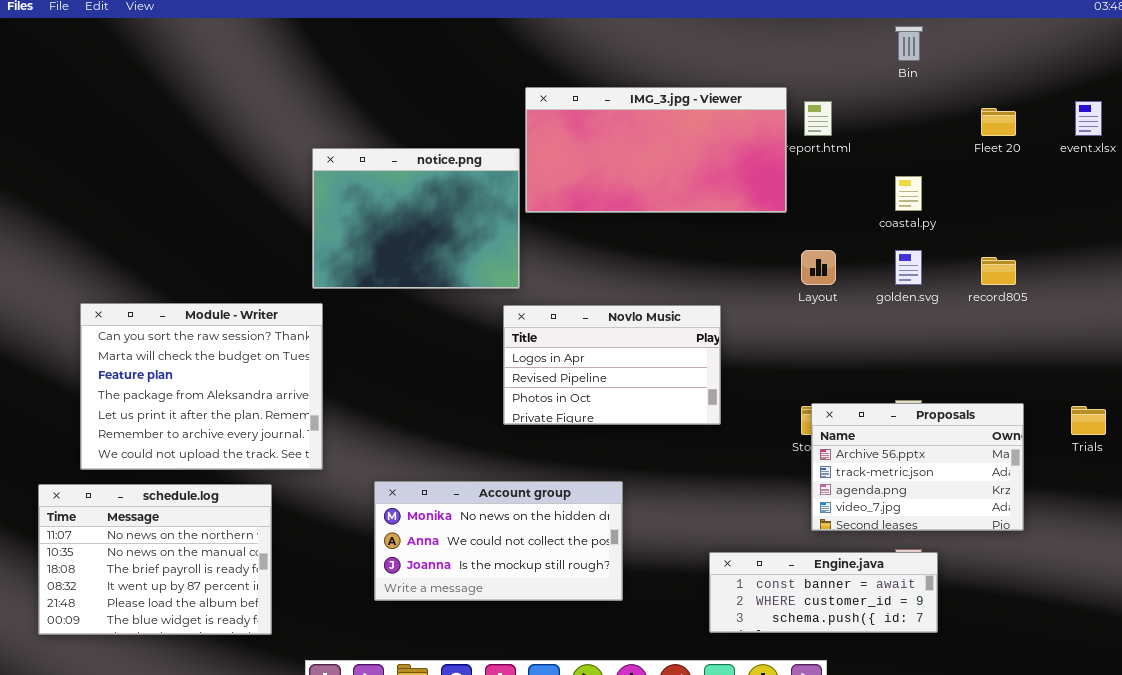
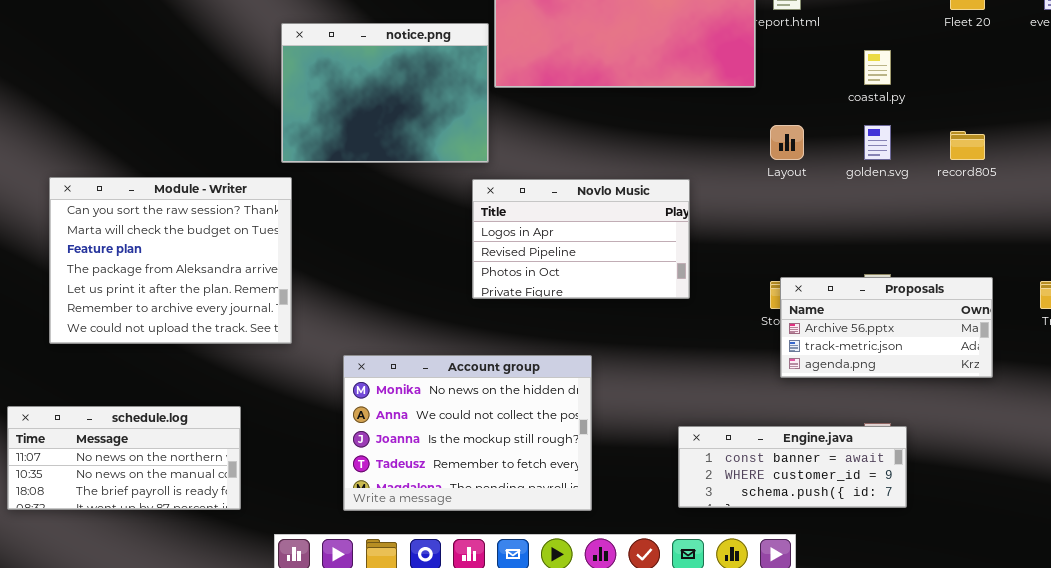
Proposals: [811,403,1024,531] -> [780,277,993,378], resized
Account group: [374,481,623,601] -> [343,355,592,511], resized
schedule.log: [38,484,272,635] -> [7,406,241,510], resized

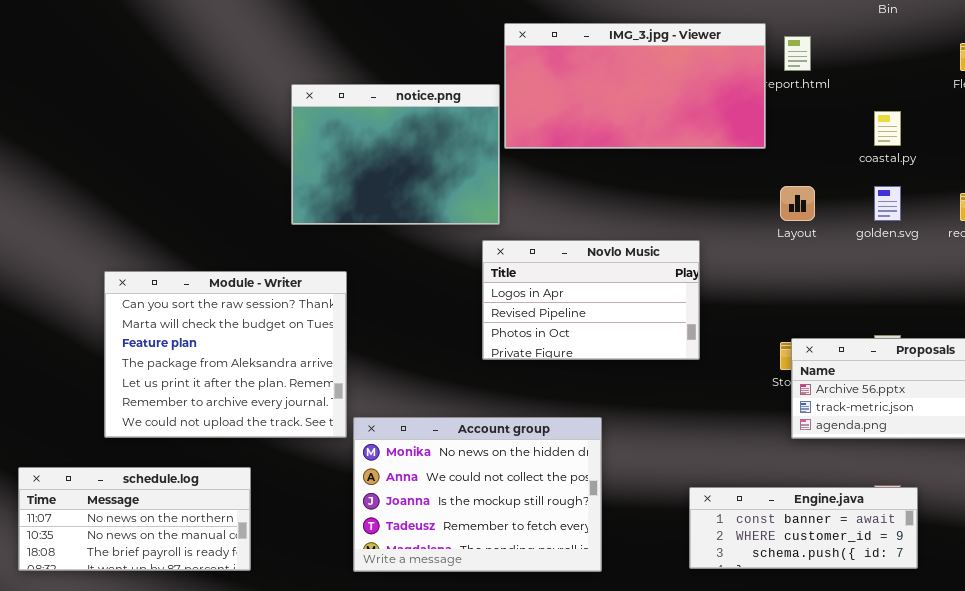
Module - Writer: [49,177,292,344] -> [104,271,347,438], moved

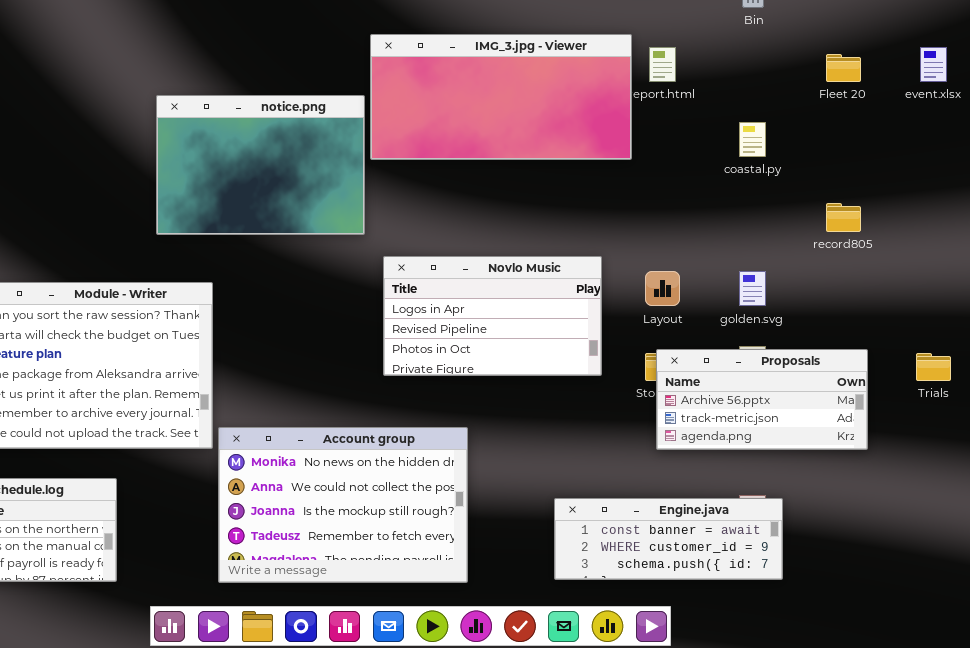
Layout: [780,186,815,221] -> [645,271,680,306], moved
golden.svg: [874,186,901,221] -> [739,271,766,306], moved
Novlo Music: [482,240,700,360] -> [383,256,602,376], moved

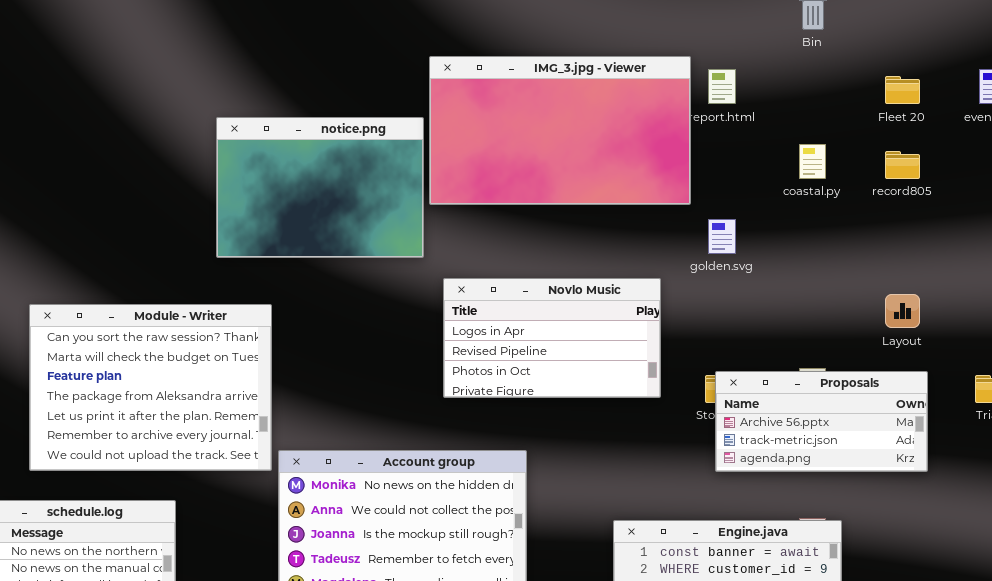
IMG_3.jpg - Viewer: [370,34,632,160] -> [429,56,691,205], resized
record805: [826,203,861,232] -> [885,151,920,179], moved
Layout: [645,271,680,306] -> [885,294,920,328], moved
golden.svg: [739,271,766,306] -> [708,219,736,254], moved

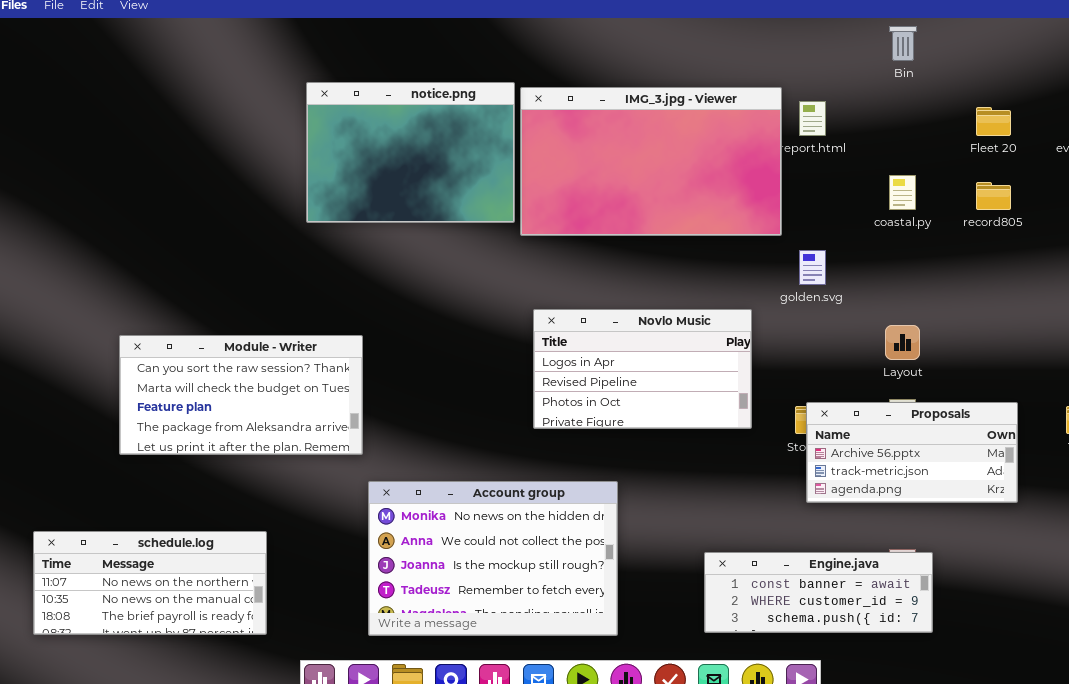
notice.png: [216,117,424,258] -> [306,82,515,223], moved
Layout: [885,294,920,328] -> [885,325,920,360], moved
Module - Writer: [29,304,272,471] -> [119,335,363,455], resized

